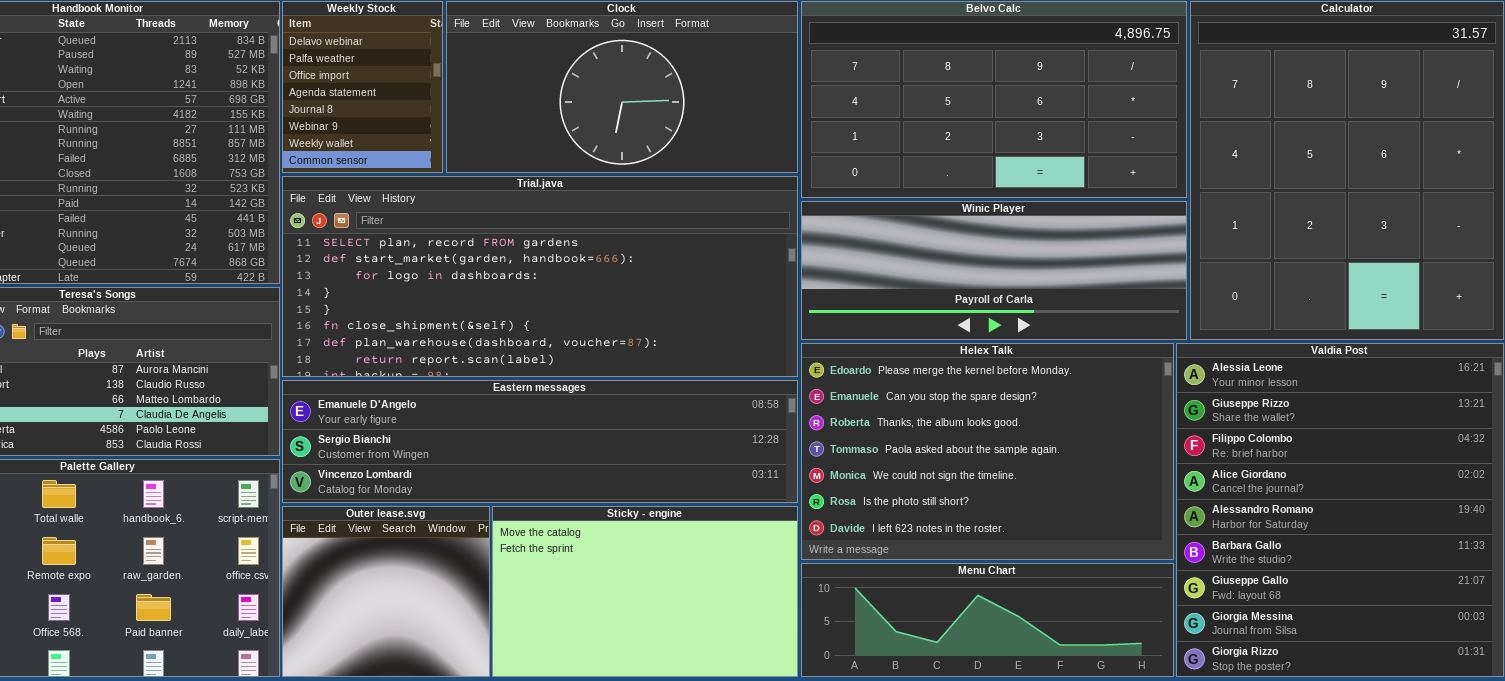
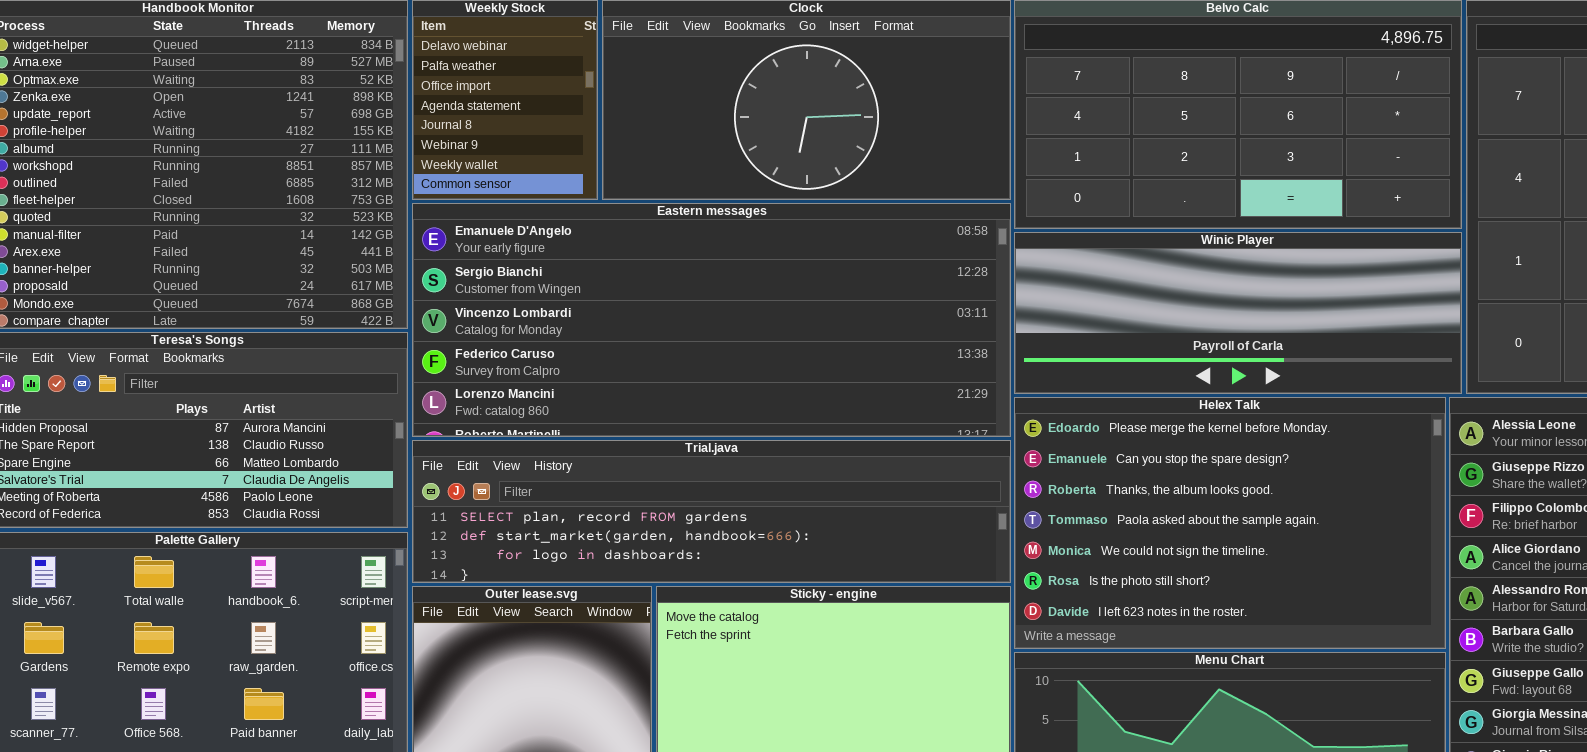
Trial.java: [282,176,798,377] -> [412,440,1011,583], moved, resized
Eastern messages: [282,380,798,503] -> [412,203,1011,437], moved, resized

